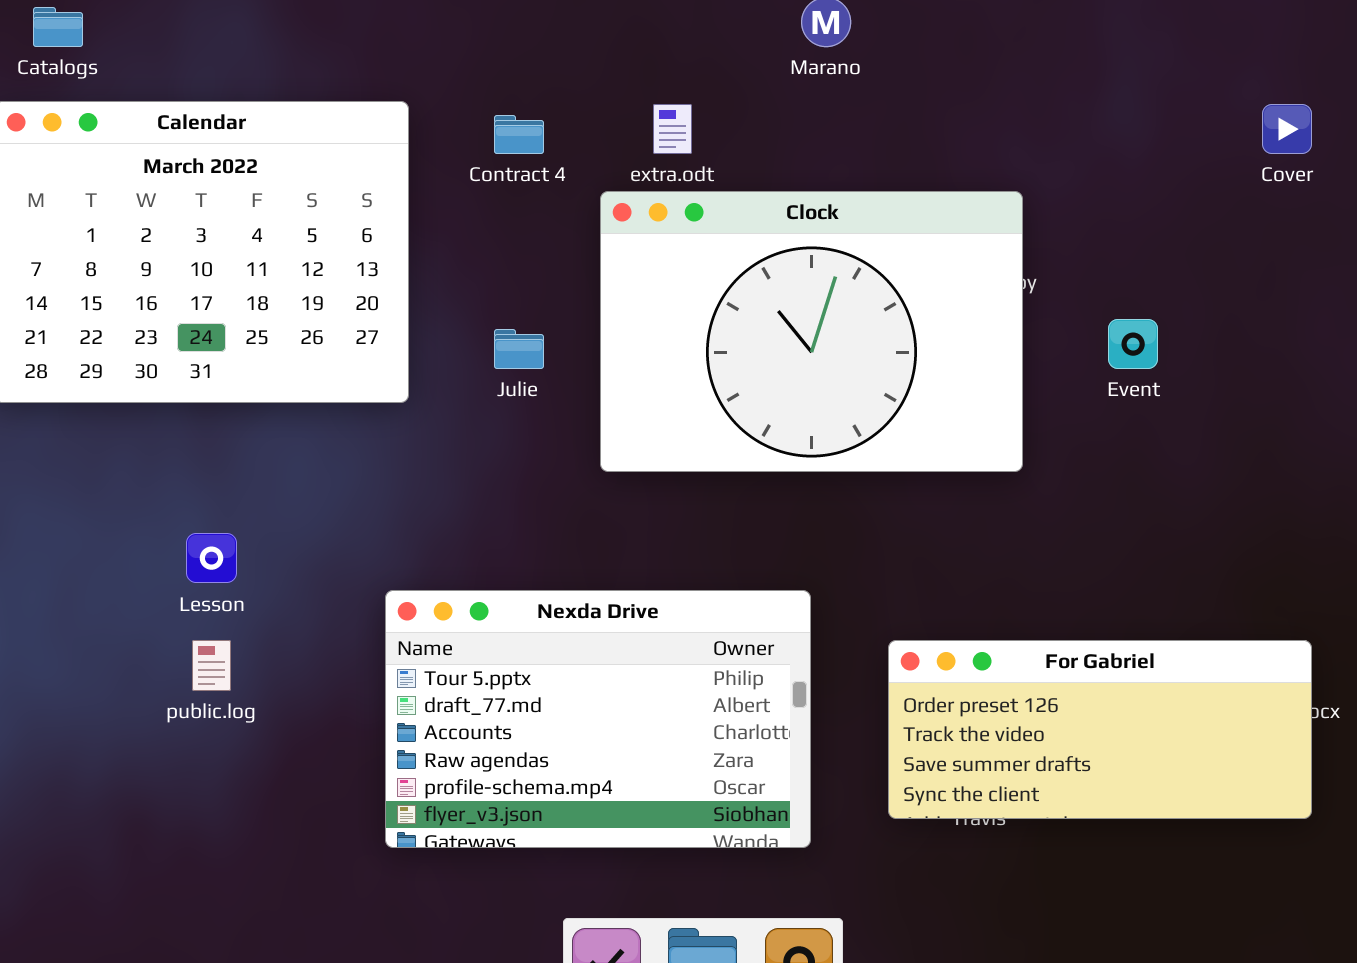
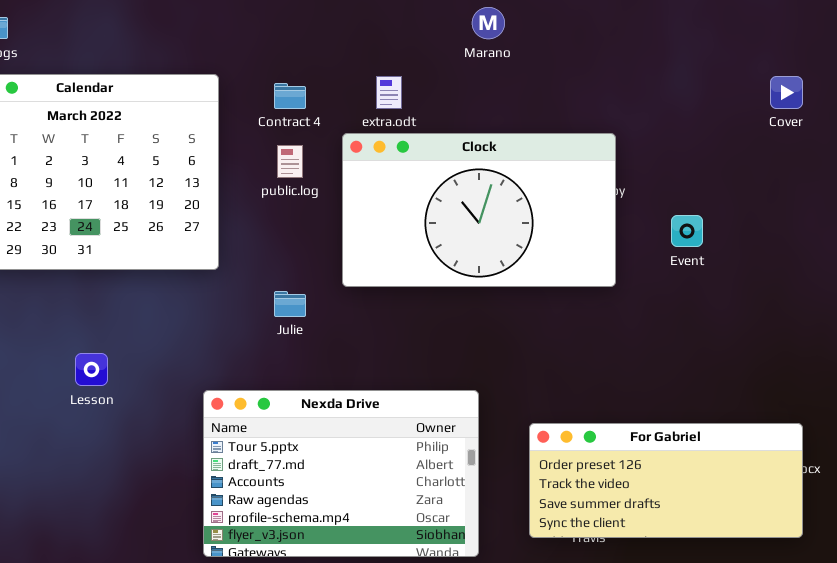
Clock: [600,191,1023,472] -> [342,133,616,287], resized
Julie: [494,329,544,369] -> [274,291,306,317], moved
public.log: [192,640,231,691] -> [277,145,303,178], moved

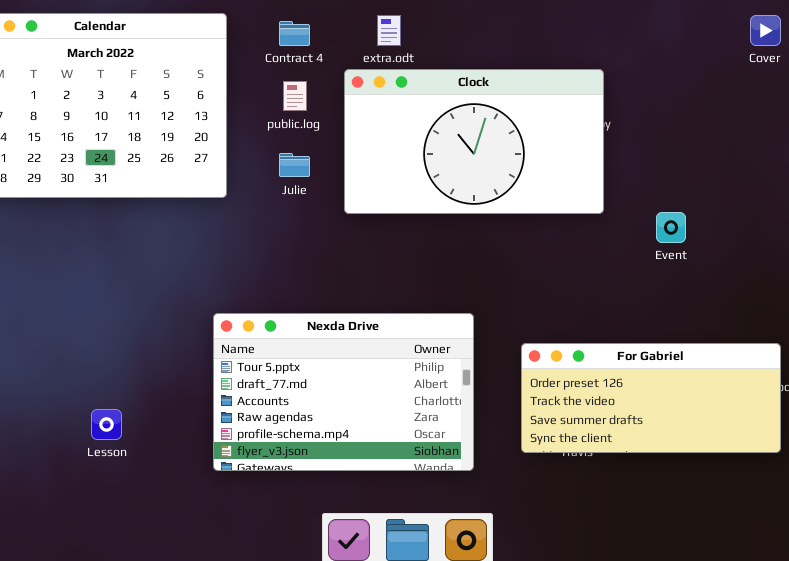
Event: [671,215,703,247] -> [656,212,686,243], moved
Julie: [274,291,306,317] -> [279,153,310,177], moved
Lesson: [75,353,108,386] -> [91,409,122,440], moved

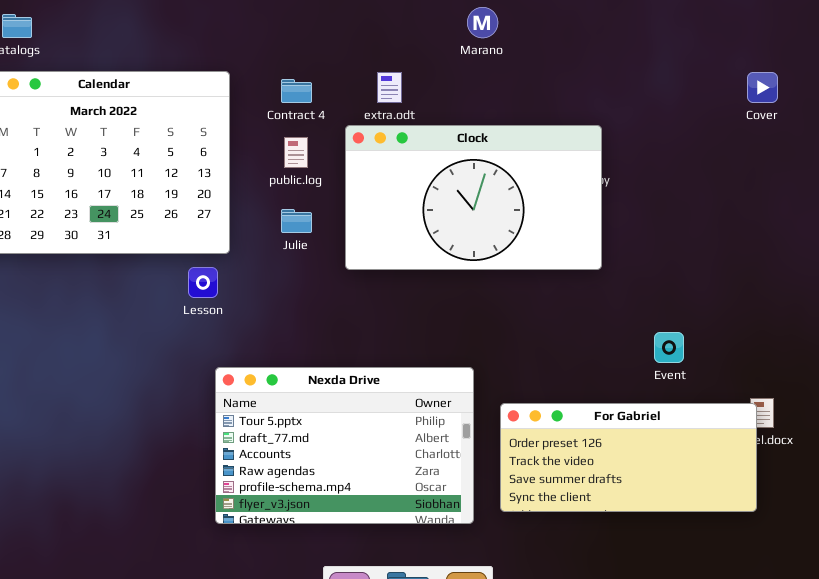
Event: [656,212,686,243] -> [654,332,684,363], moved
For Gabriel: [521,343,781,453] -> [500,403,757,512], moved
Lesson: [91,409,122,440] -> [188,267,218,298], moved

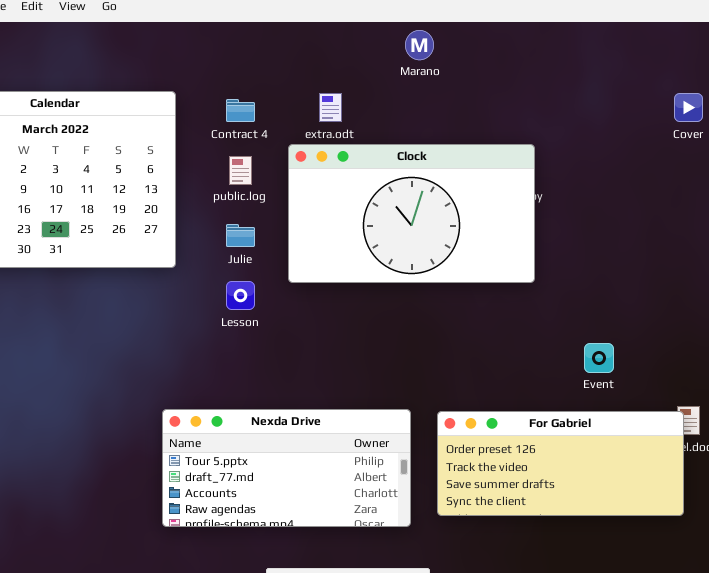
Lesson: [188,267,218,298] -> [226,281,255,310], moved
Nexda Drive: [215,367,474,524] -> [162,409,411,527], resized

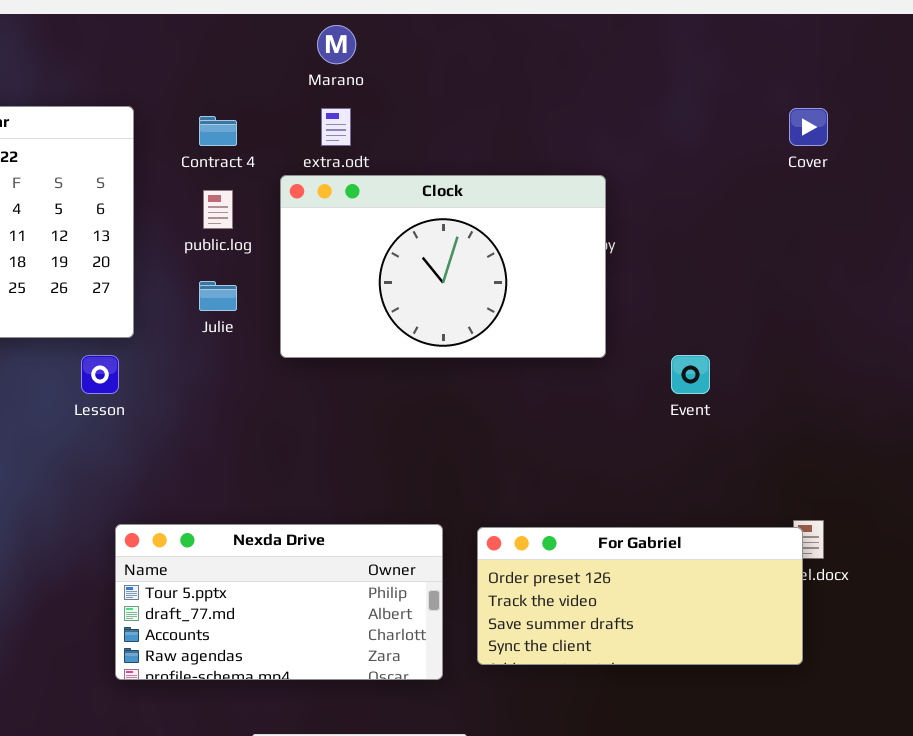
Marano: [405,30,434,60] -> [317,25,356,64], moved
Lesson: [226,281,255,310] -> [81,355,119,394], moved
Event: [584,343,614,373] -> [671,355,710,394], moved

